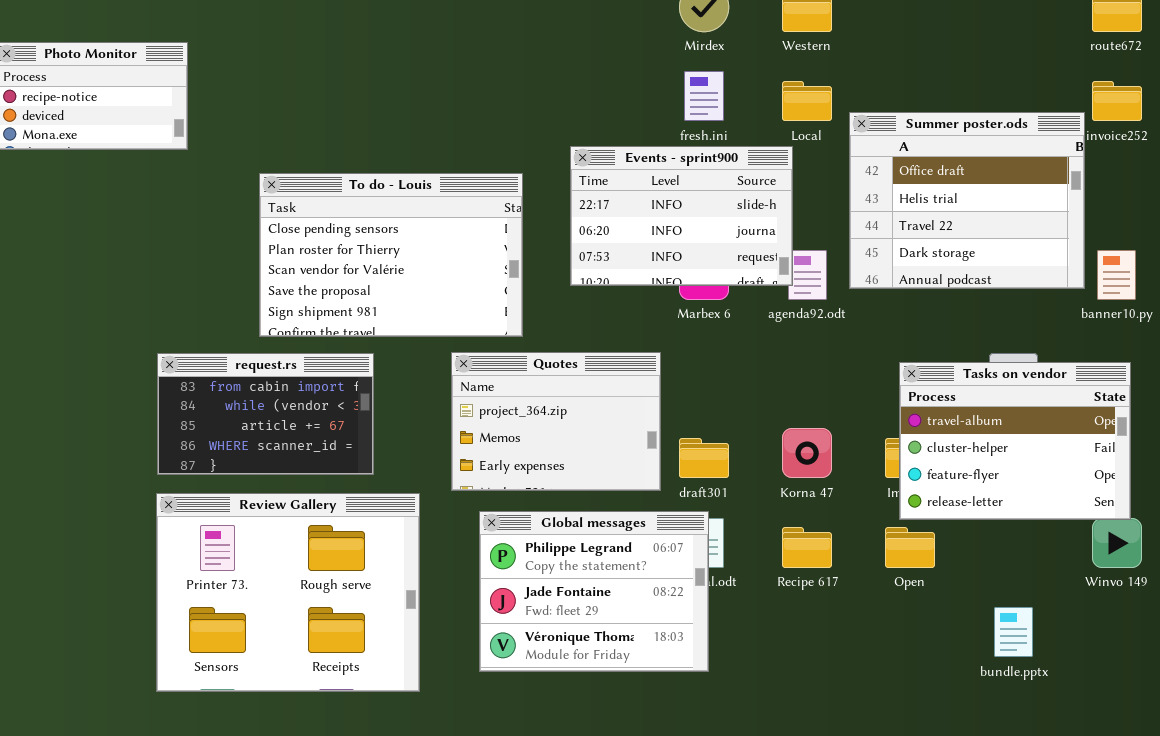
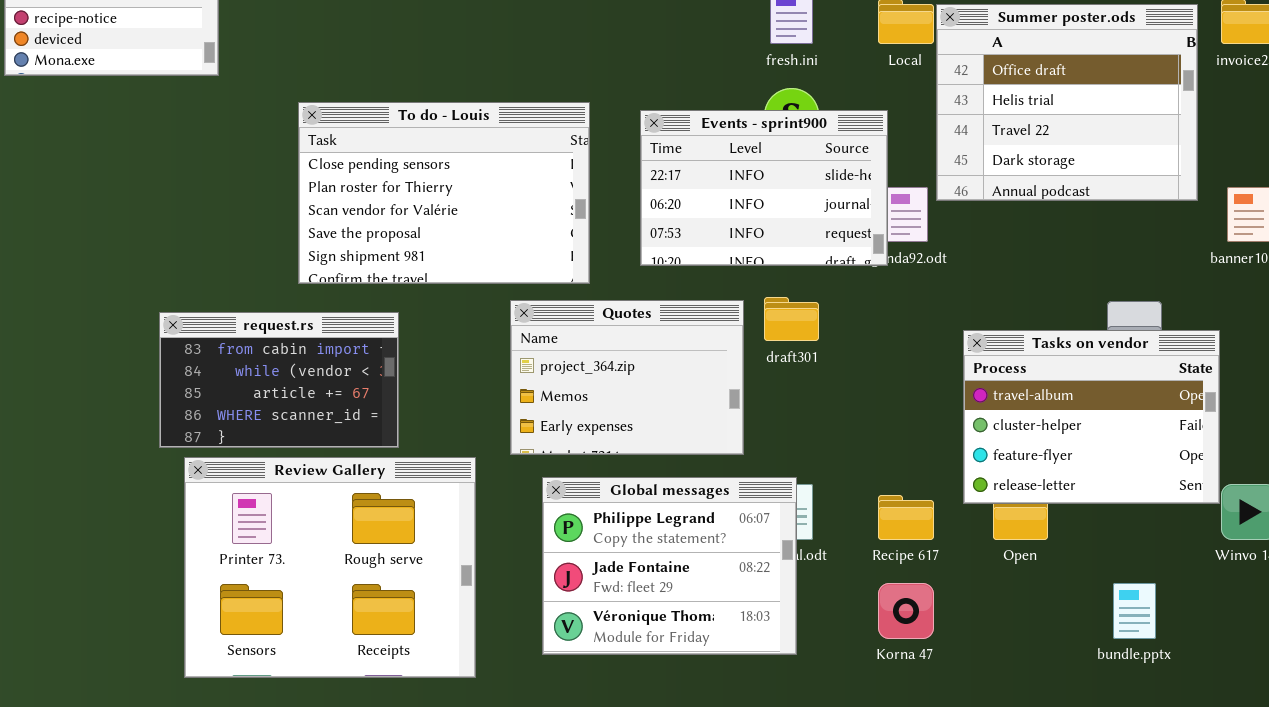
Summer poster.ods: [849,112,1085,289] -> [936,4,1198,201], moved
Events - sprint900: [570,146,793,286] -> [640,110,888,266], moved
request.rs: [157,353,374,475] -> [159,312,399,448], moved
Tasks on vendor: [899,362,1131,520] -> [963,330,1220,504], moved
Korna 47: [782,428,832,478] -> [878,583,934,639], moved
draft301: [679,438,729,478] -> [764,297,819,341], moved

